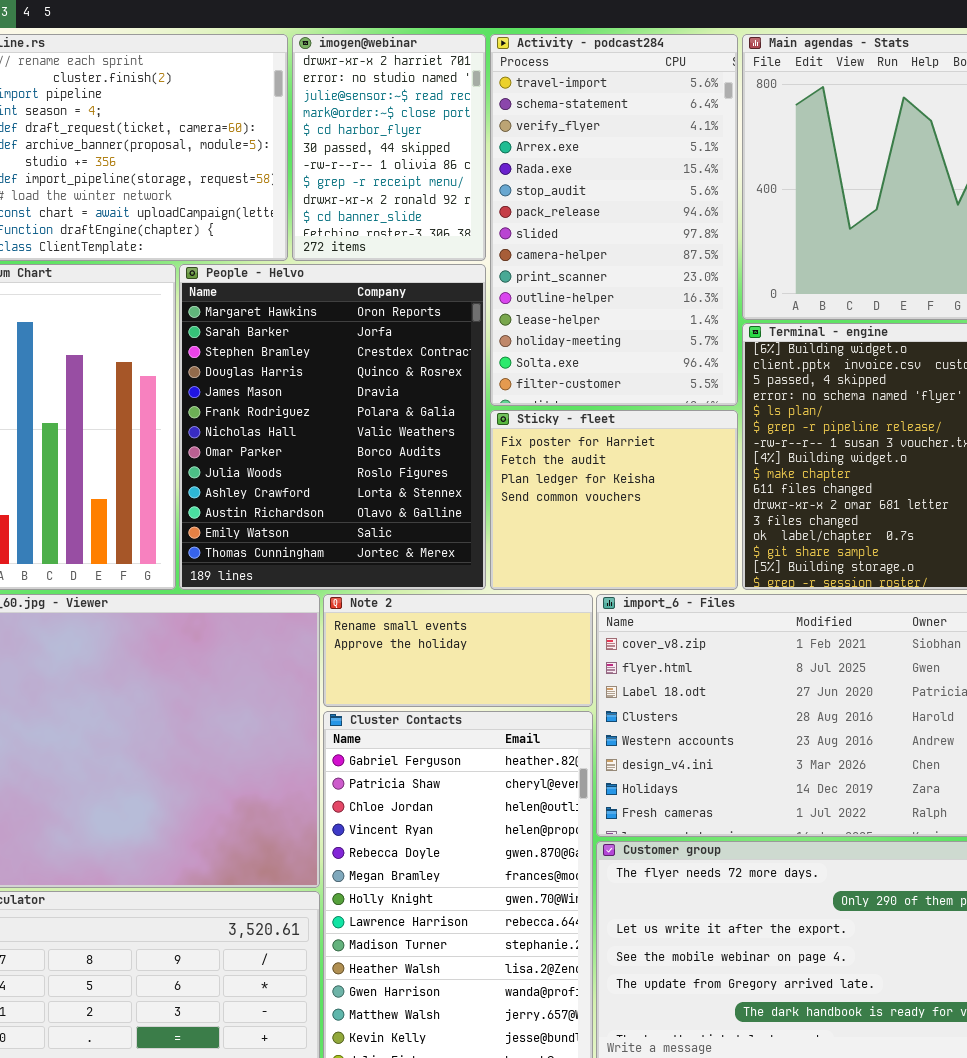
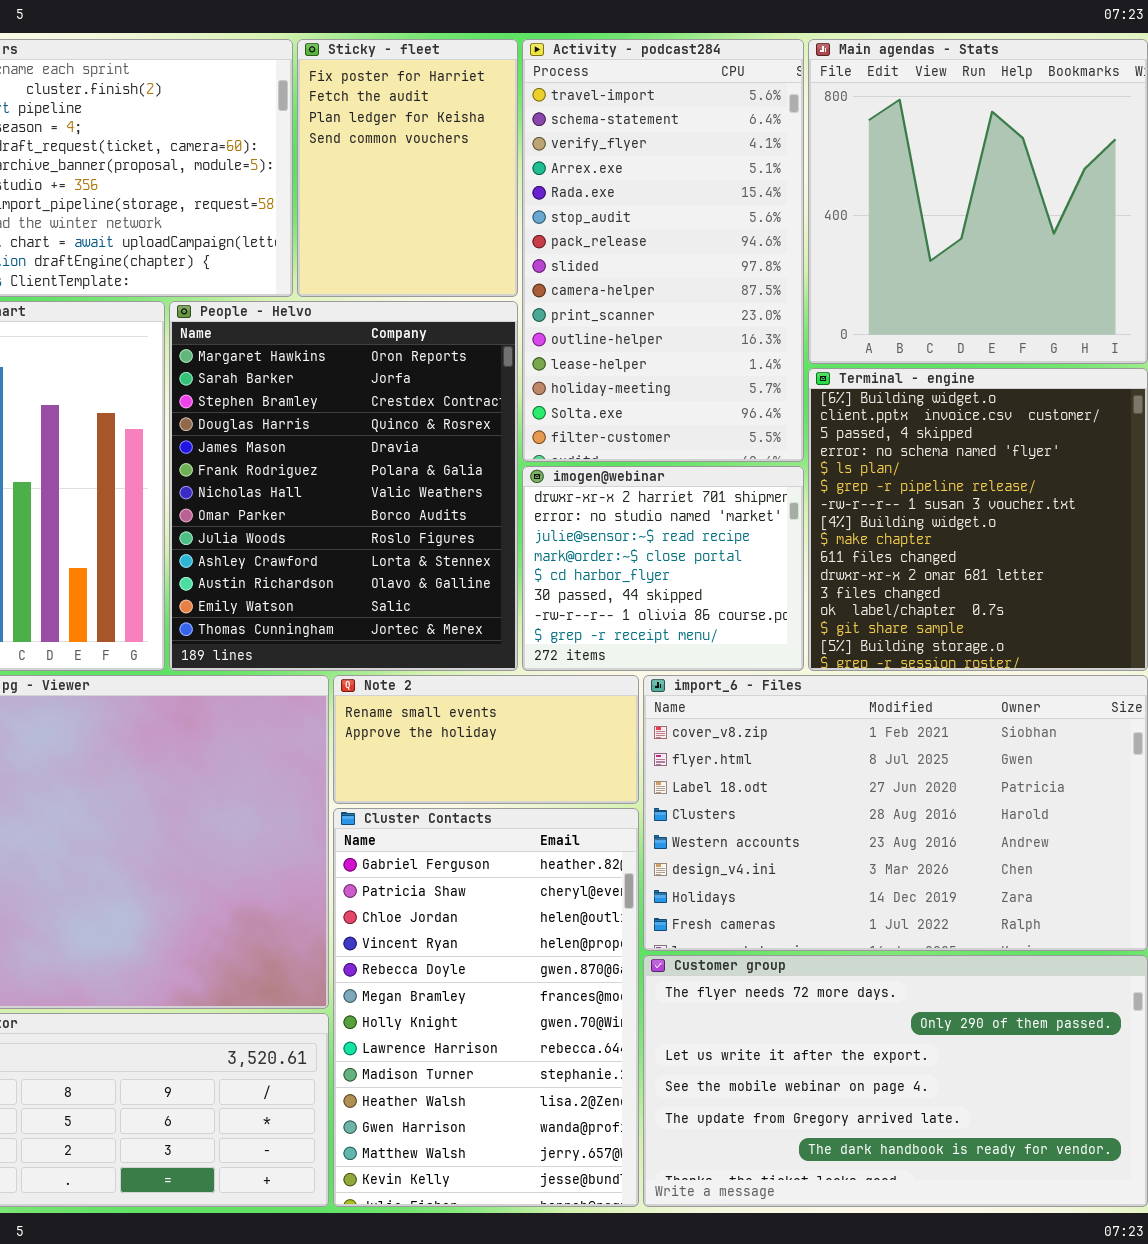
imogen@webinar: [292,34,486,261] -> [522,466,804,671], moved, resized
Sticky - fleet: [490,410,738,590] -> [297,39,518,297], moved, resized

